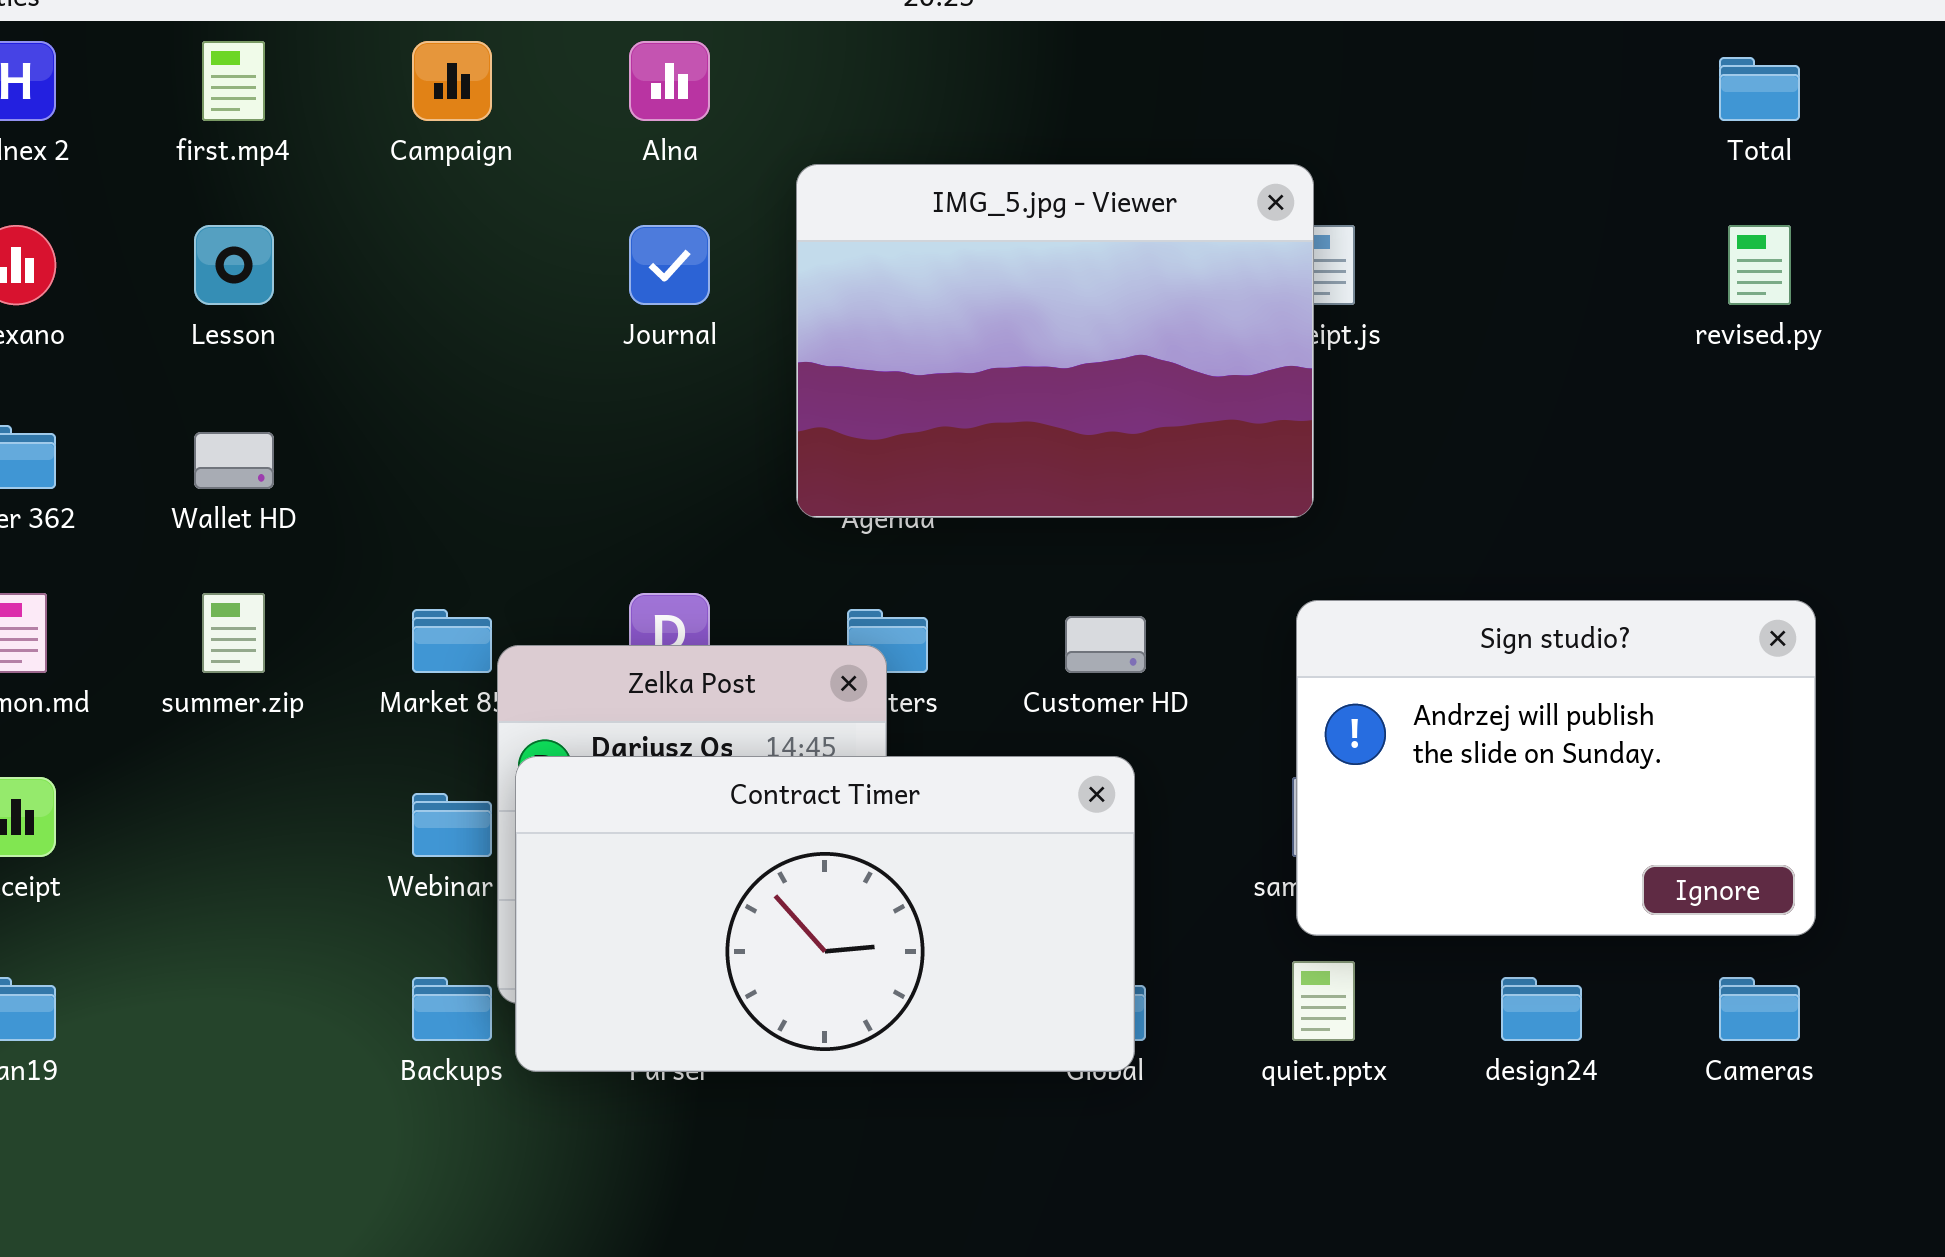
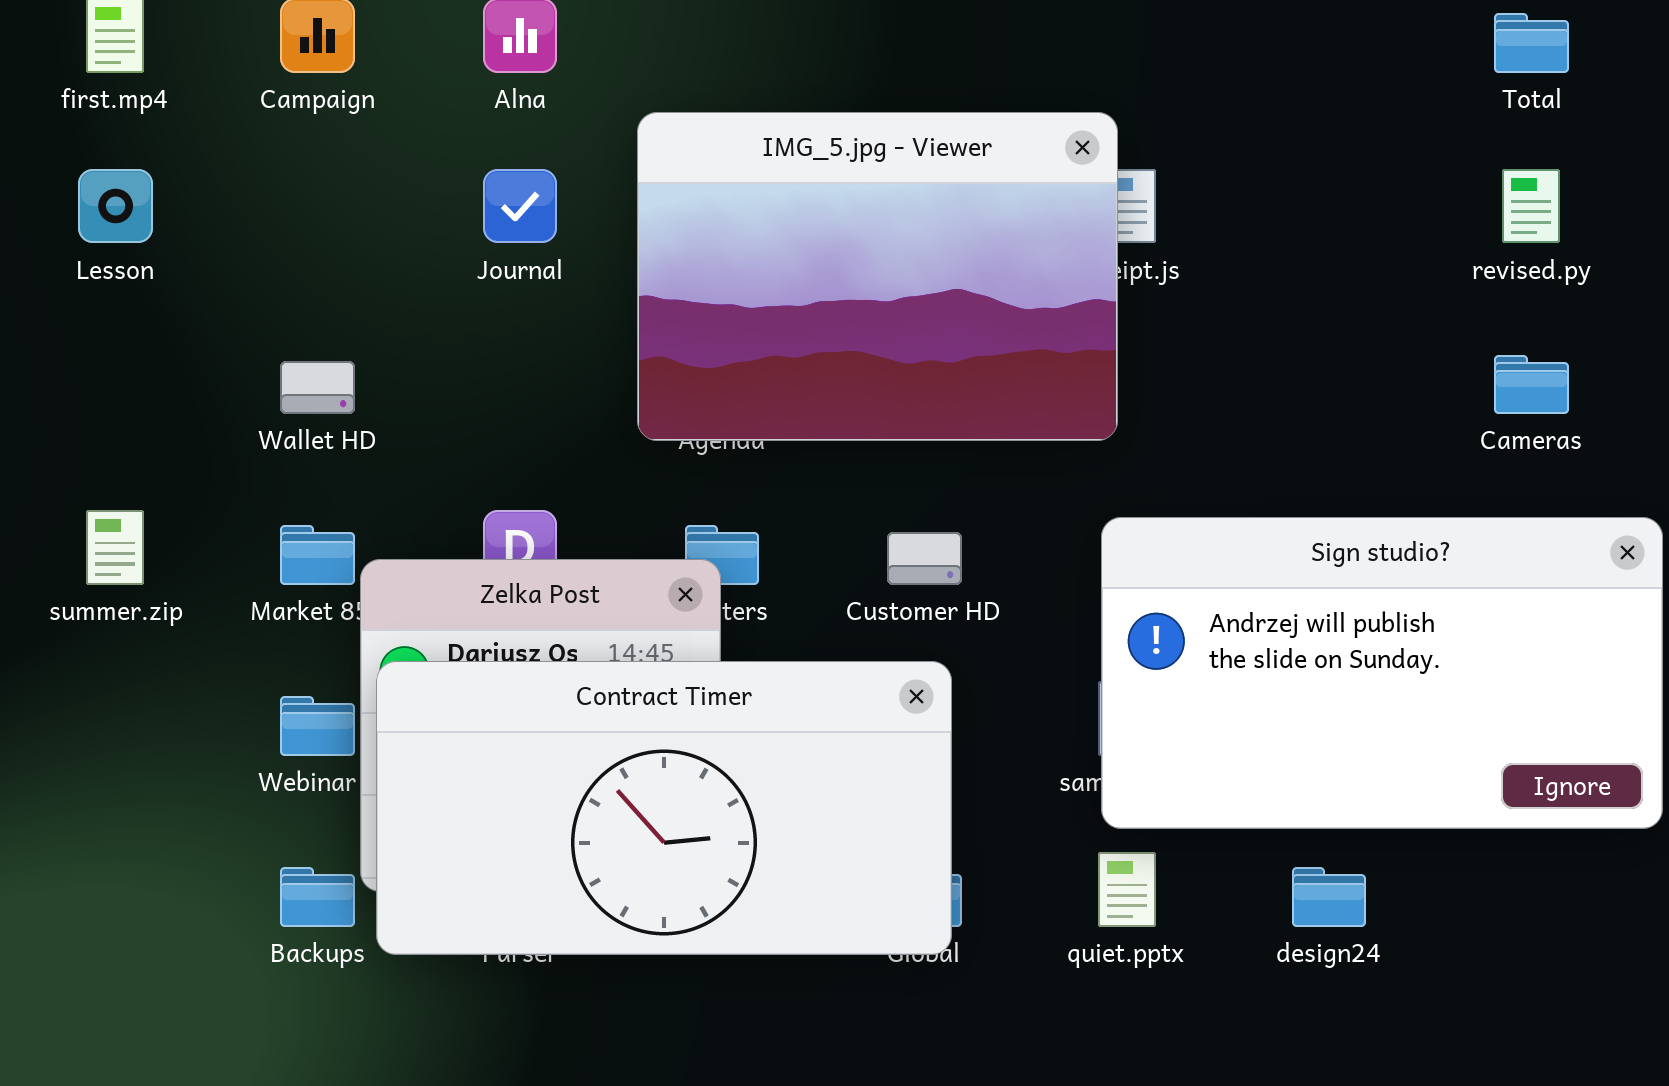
Wallet HD: [194,432,274,489] -> [280,361,355,414], moved
Sign studio?: [1296,600,1816,936] -> [1101,517,1663,829], resized
Cameras: [1719,977,1800,1041] -> [1494,355,1569,414], moved

